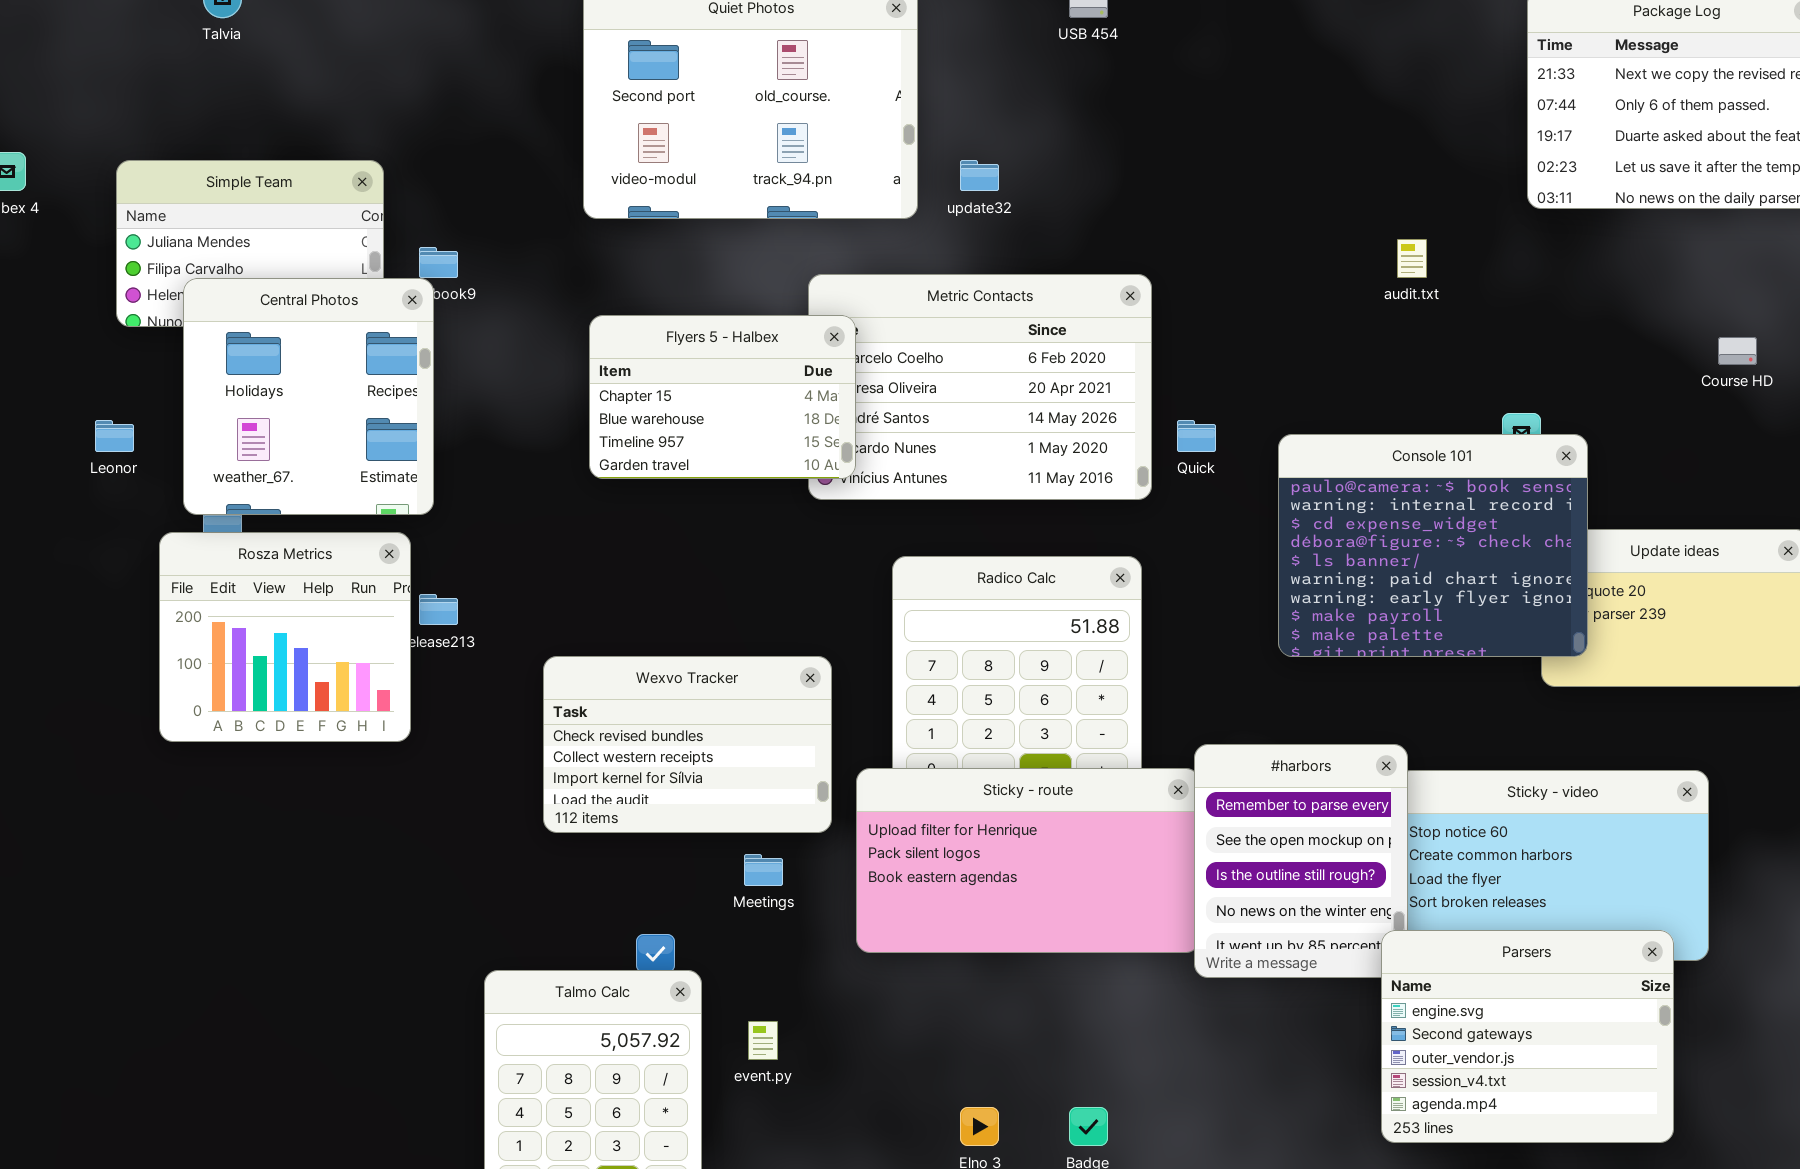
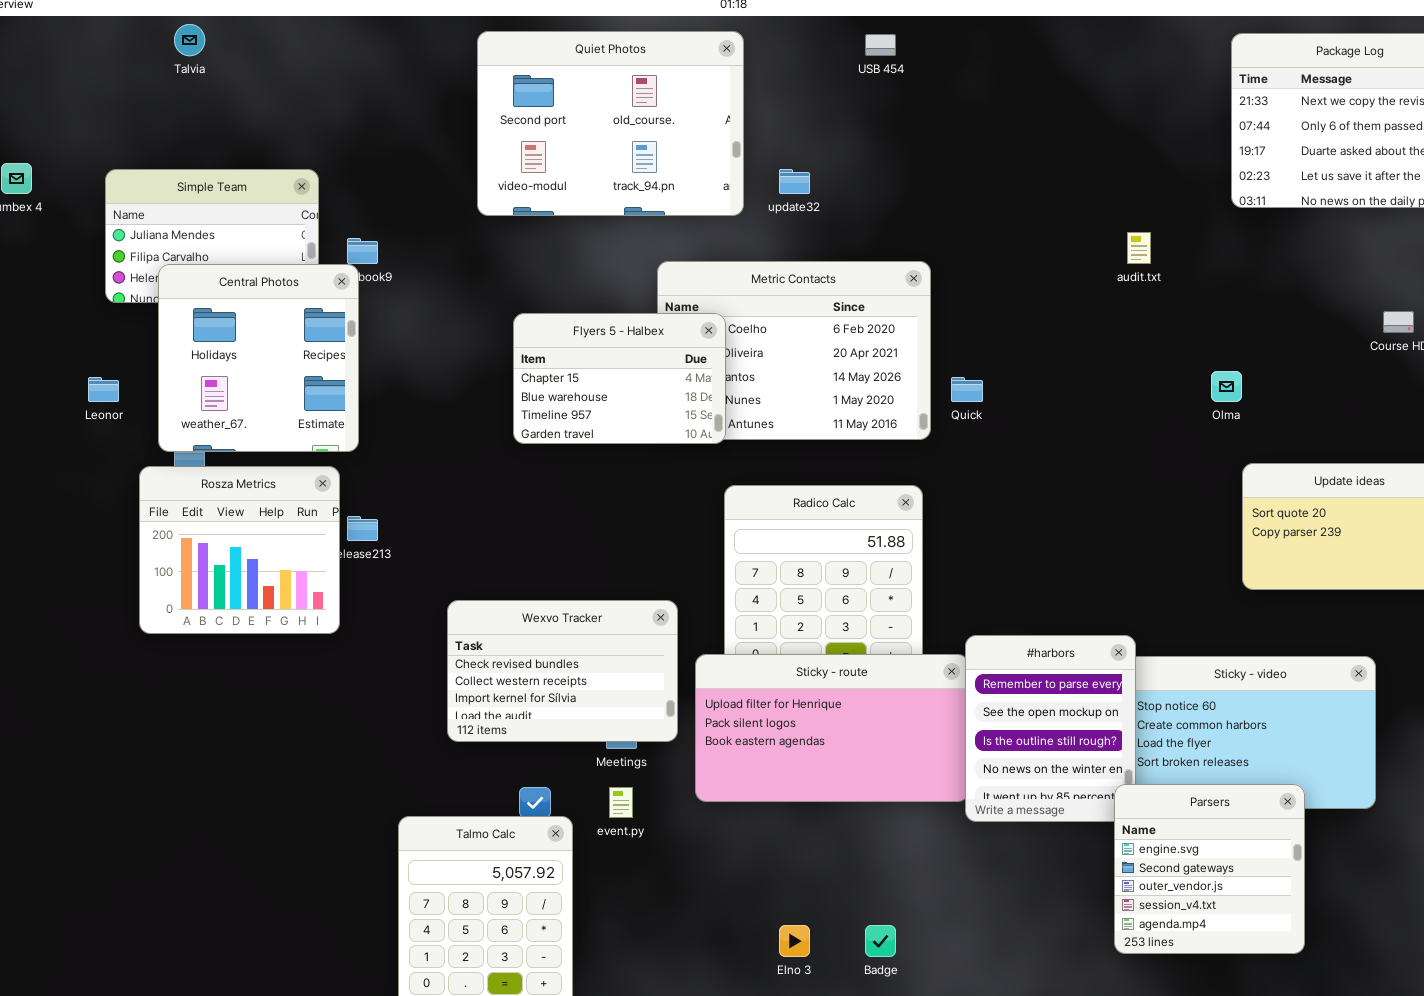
Flyers 5 - Halbex: [589,315,856,479] -> [513,313,726,444], moved
Console 101: [1278,434,1588,657] -> none, closed
Wexvo Tracker: [543,656,832,833] -> [447,600,678,742], moved
Parsers: [1381,930,1674,1143] -> [1114,784,1305,954], resized
event.py: [748,1021,778,1060] -> [609,787,633,818], moved

